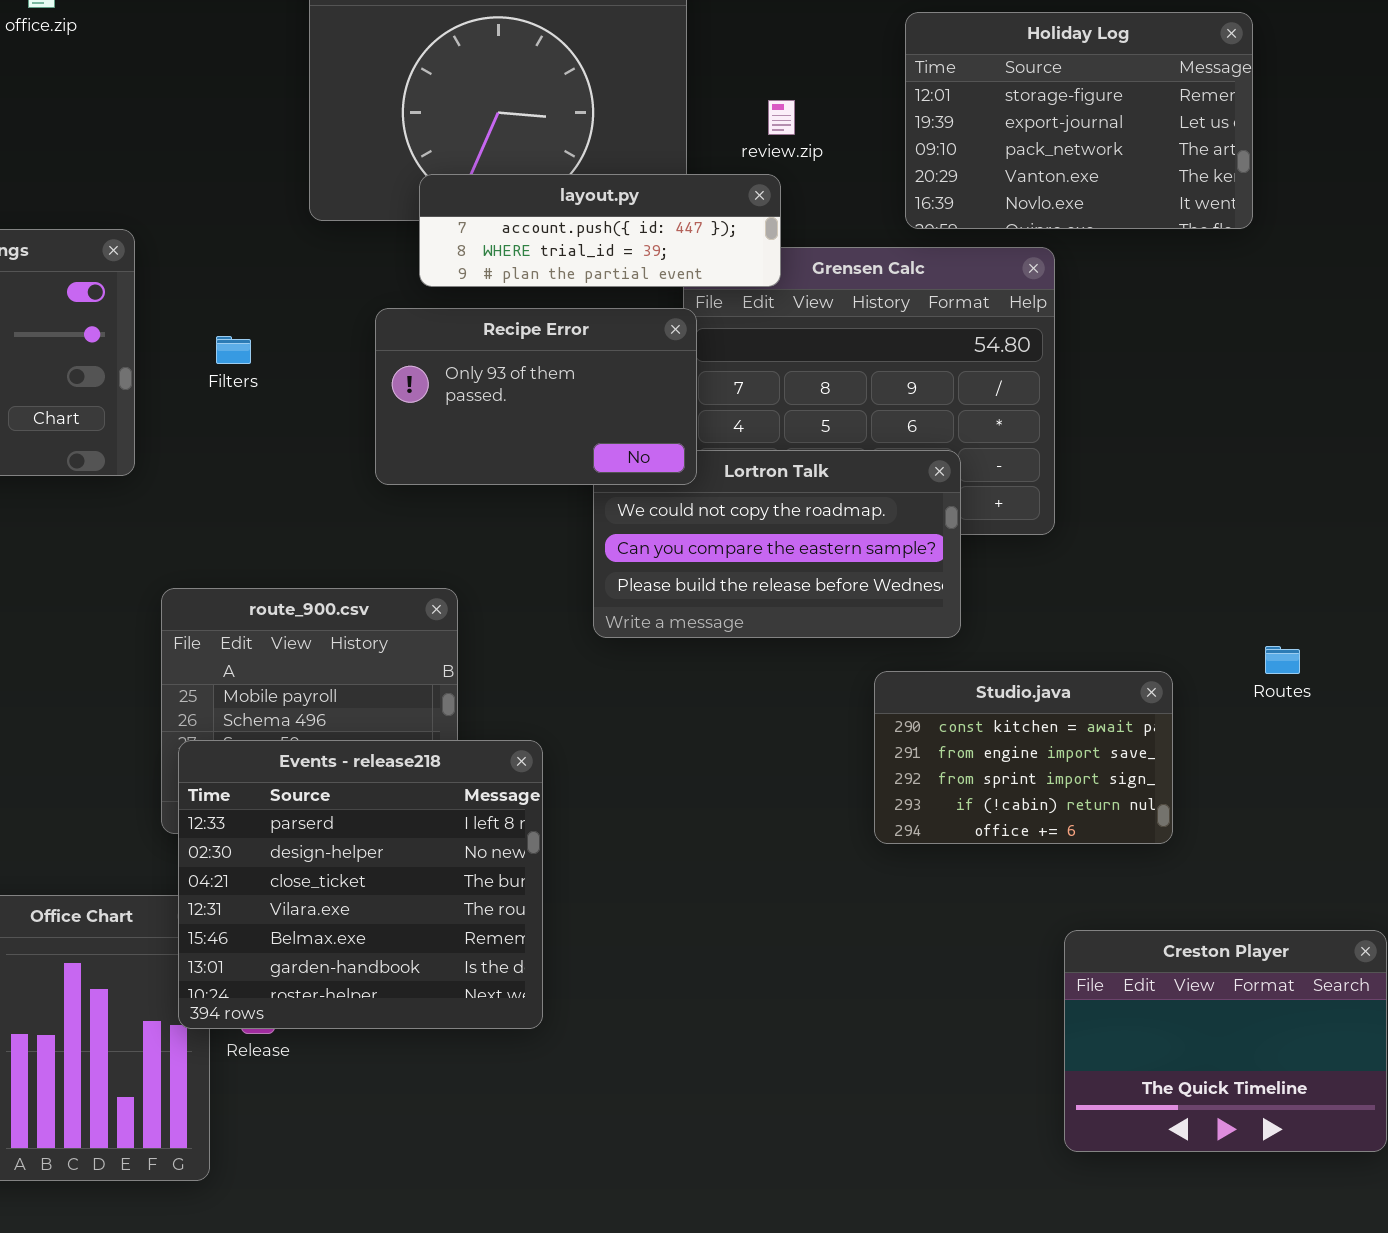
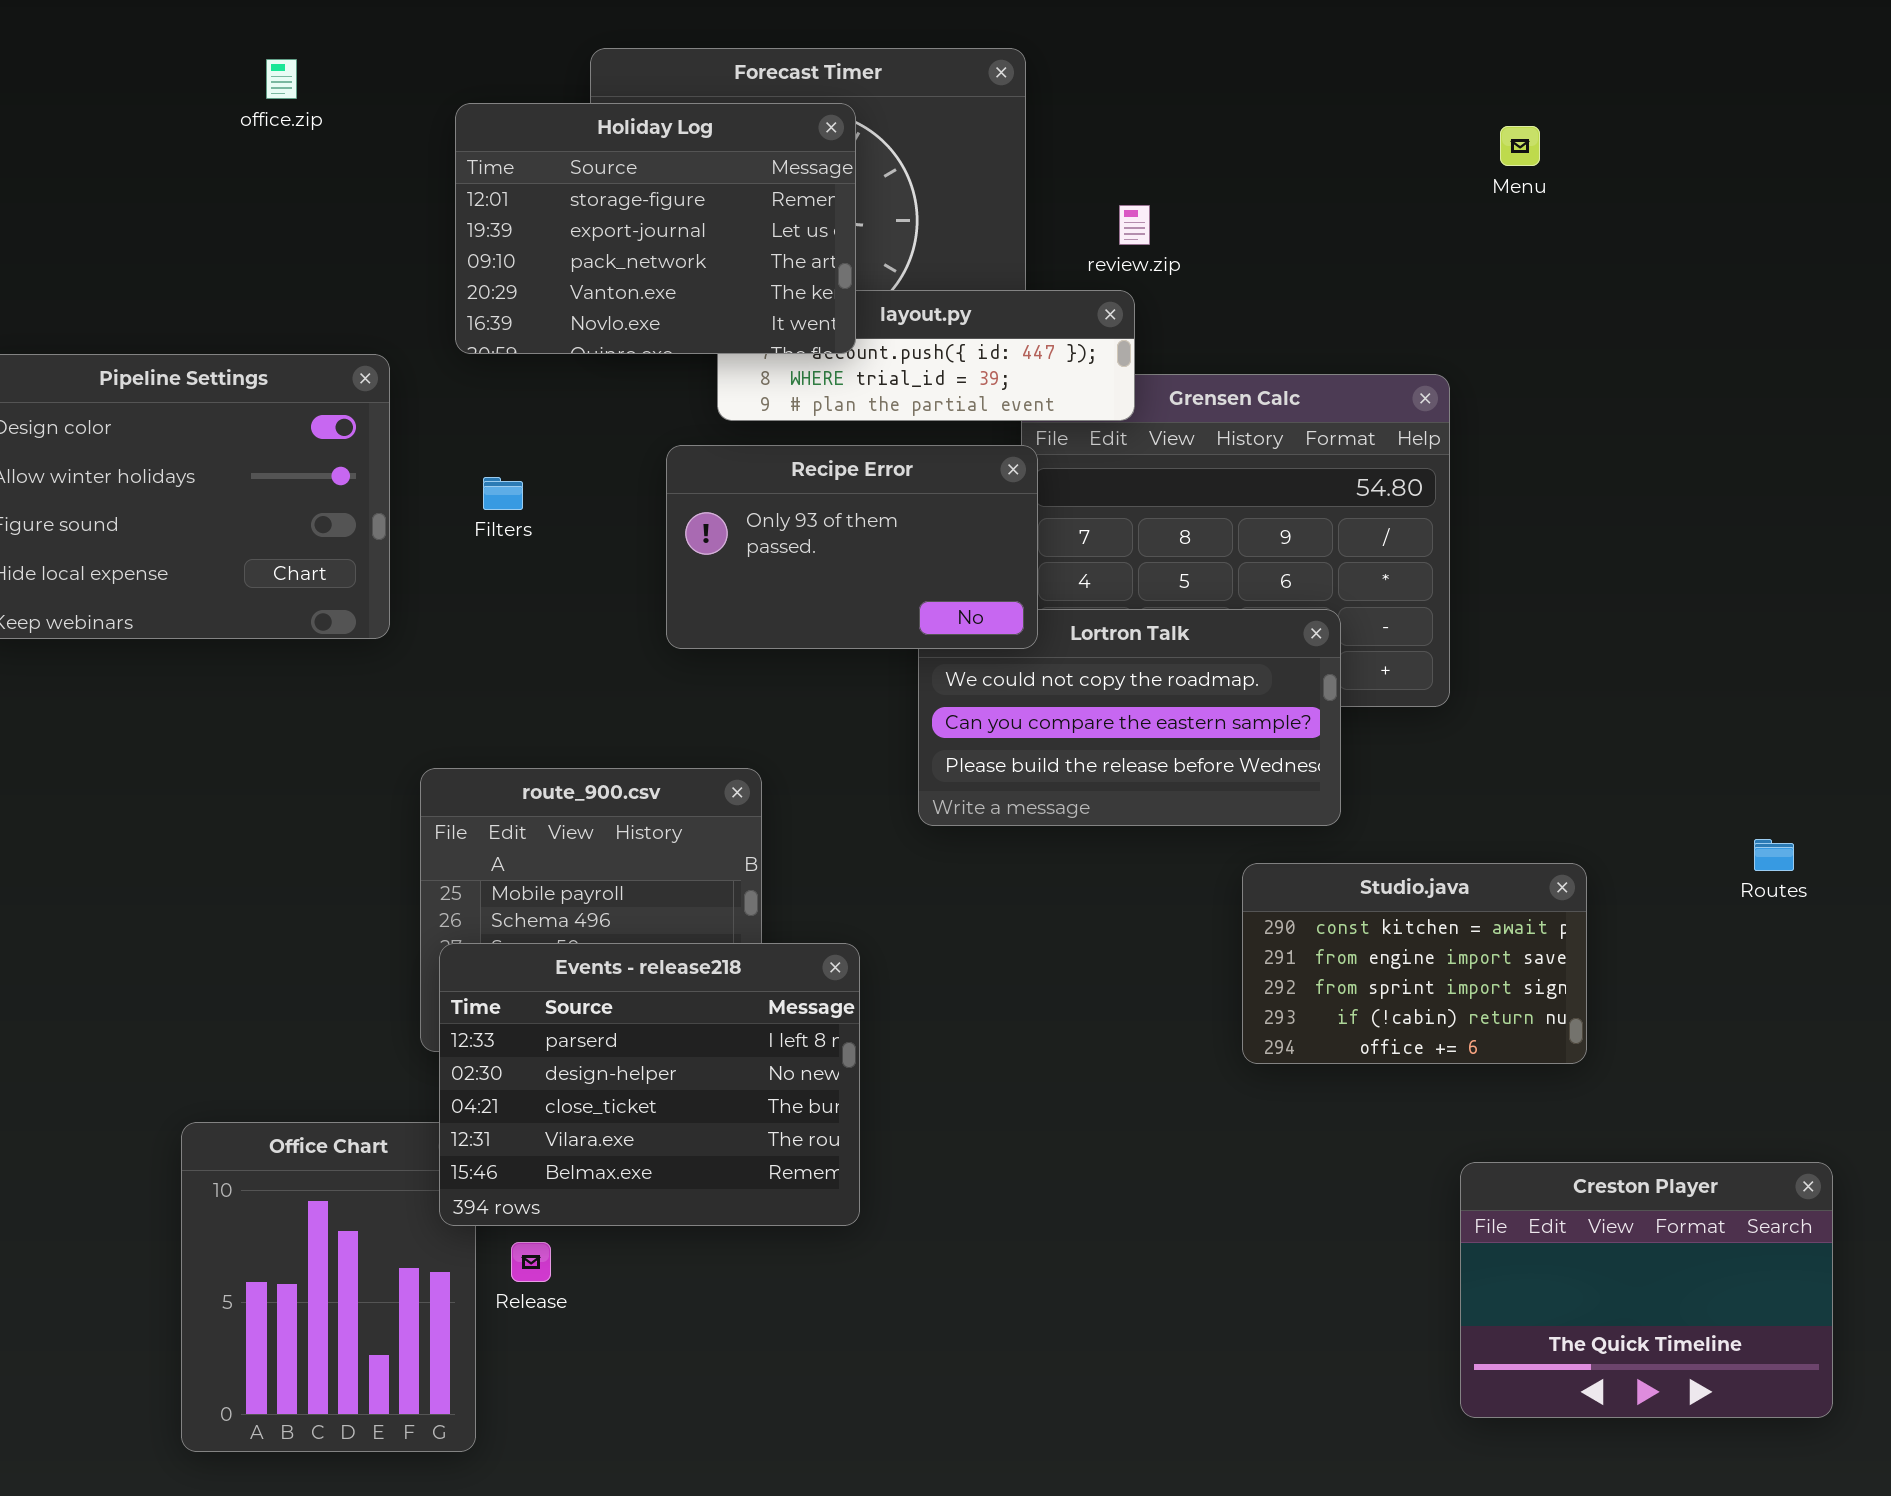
Holiday Log: [905,12,1253,229] -> [455,103,856,354], moved
Routes: [1265,646,1300,674] -> [1754,839,1794,871], moved
Events - release218: [178,740,543,1029] -> [439,943,860,1226], resized

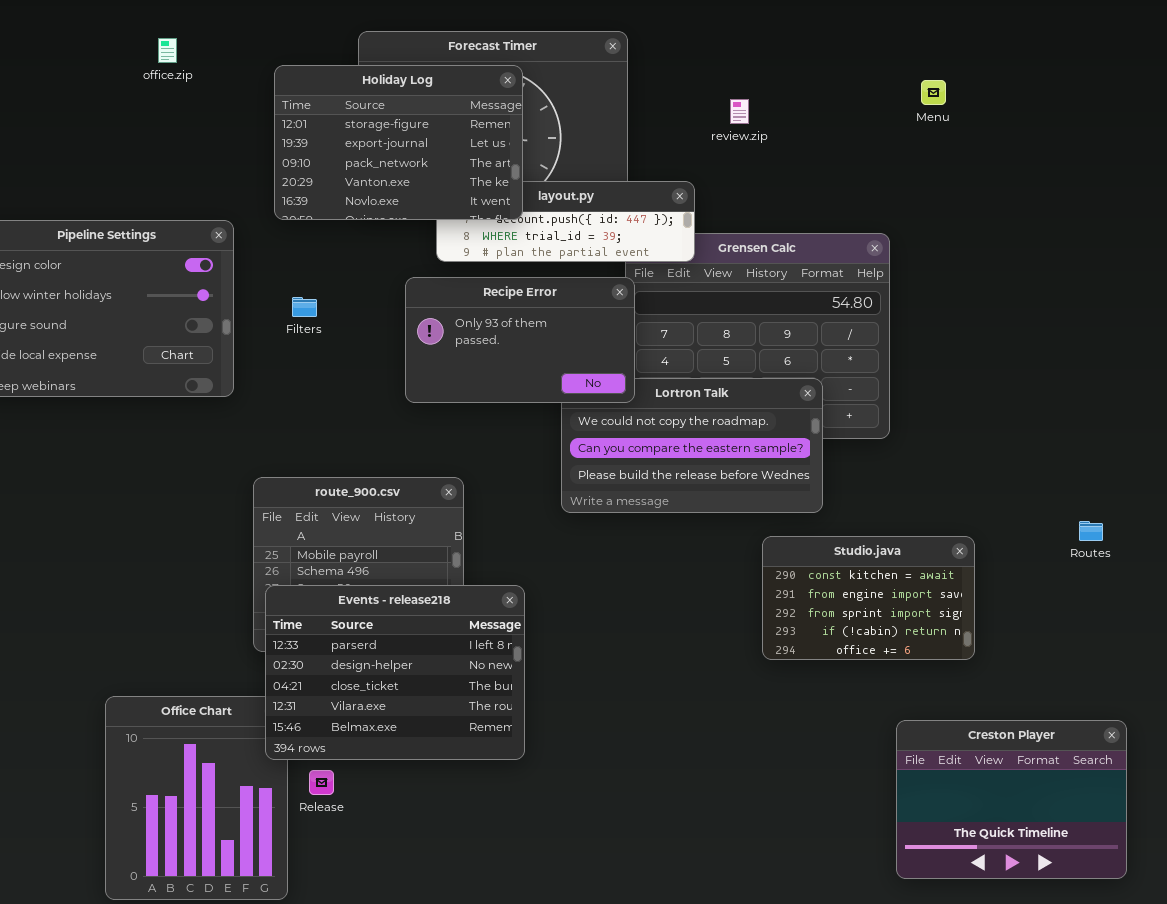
review.zip: [1119,205,1150,245] -> [730,99,749,124], moved

